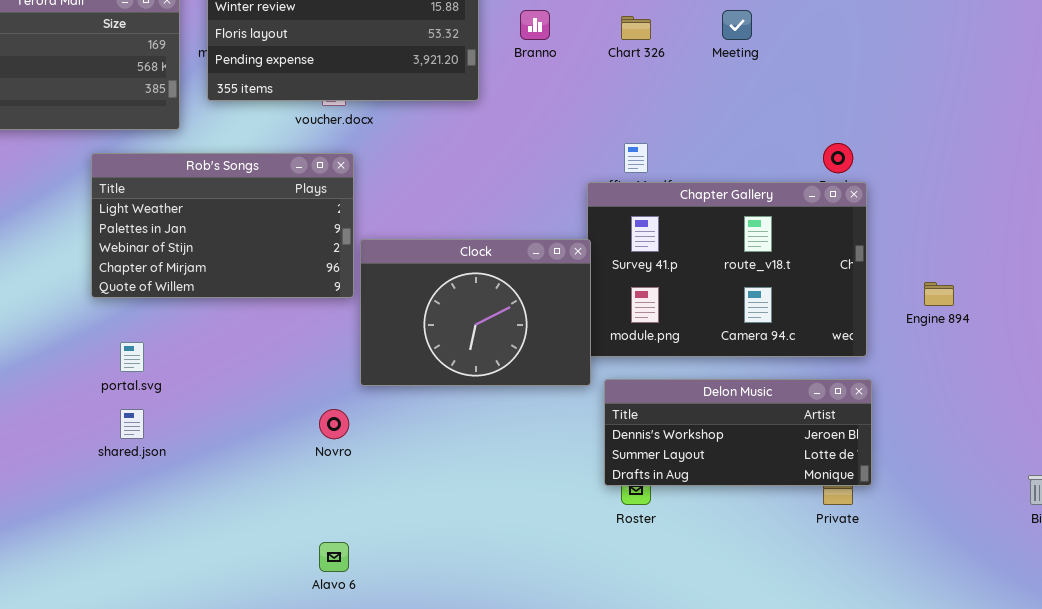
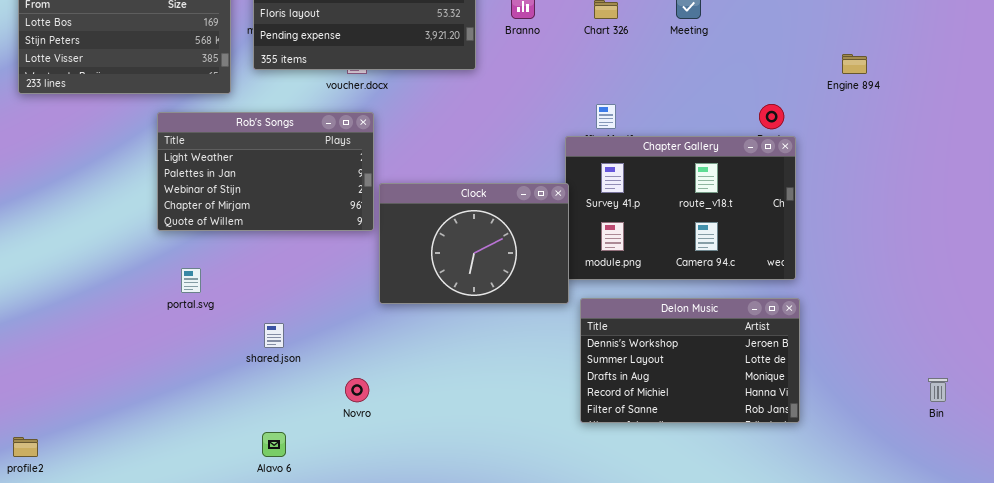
Engine 894: [924,282,954,306] -> [842,54,867,74], moved
Delon Music: [604,379,872,486] -> [580,298,800,423], resized
shared.json: [120,409,144,439] -> [264,323,284,348], moved
Novro: [319,409,349,439] -> [345,378,369,402], moved
Alavo 6: [319,542,349,572] -> [262,432,286,457], moved

